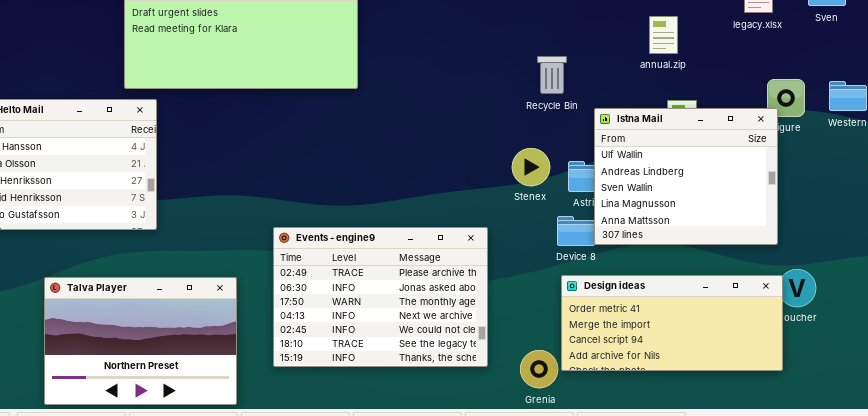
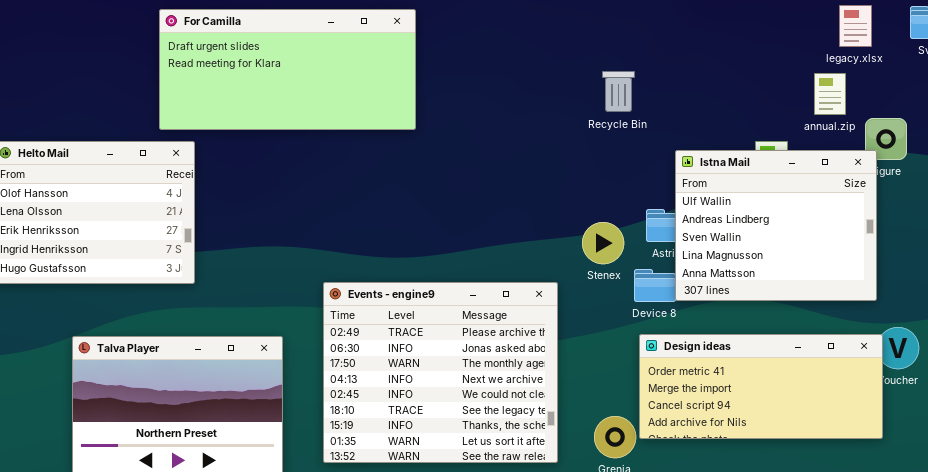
annual.zip: [649,16,678,54] -> [814,73,846,115], moved
Recycle Bin: [537,56,567,94] -> [602,71,635,112], moved
Stenex: [512,148,550,186] -> [582,222,624,264], moved
Events - engine9: [273,227,488,367] -> [323,282,558,463], resized

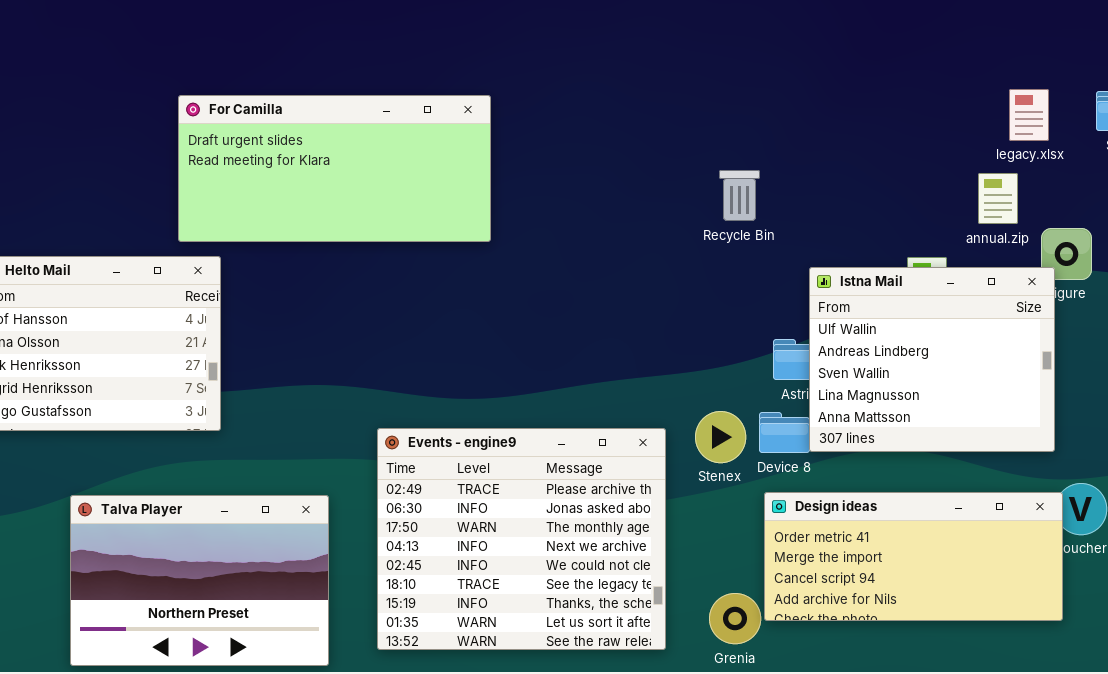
Stenex: [582,222,624,264] -> [695,411,746,463], moved

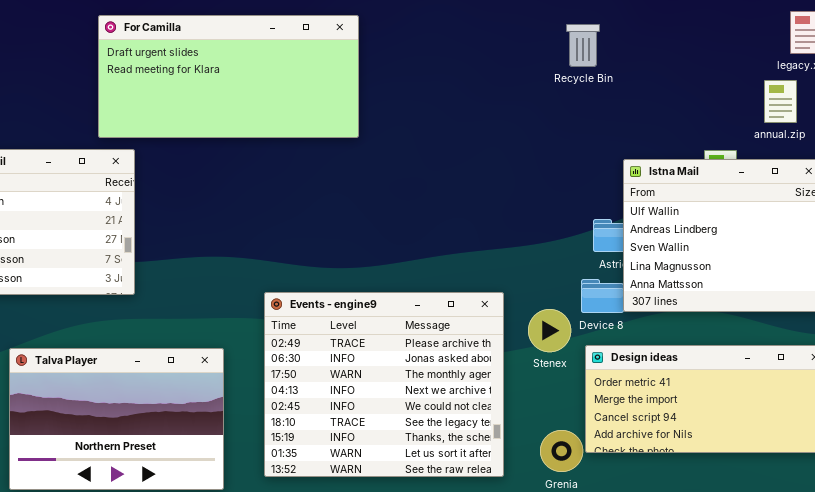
Recycle Bin: [719,170,760,221] -> [566,24,600,67], moved
Stenex: [695,411,746,463] -> [528,309,571,352], moved

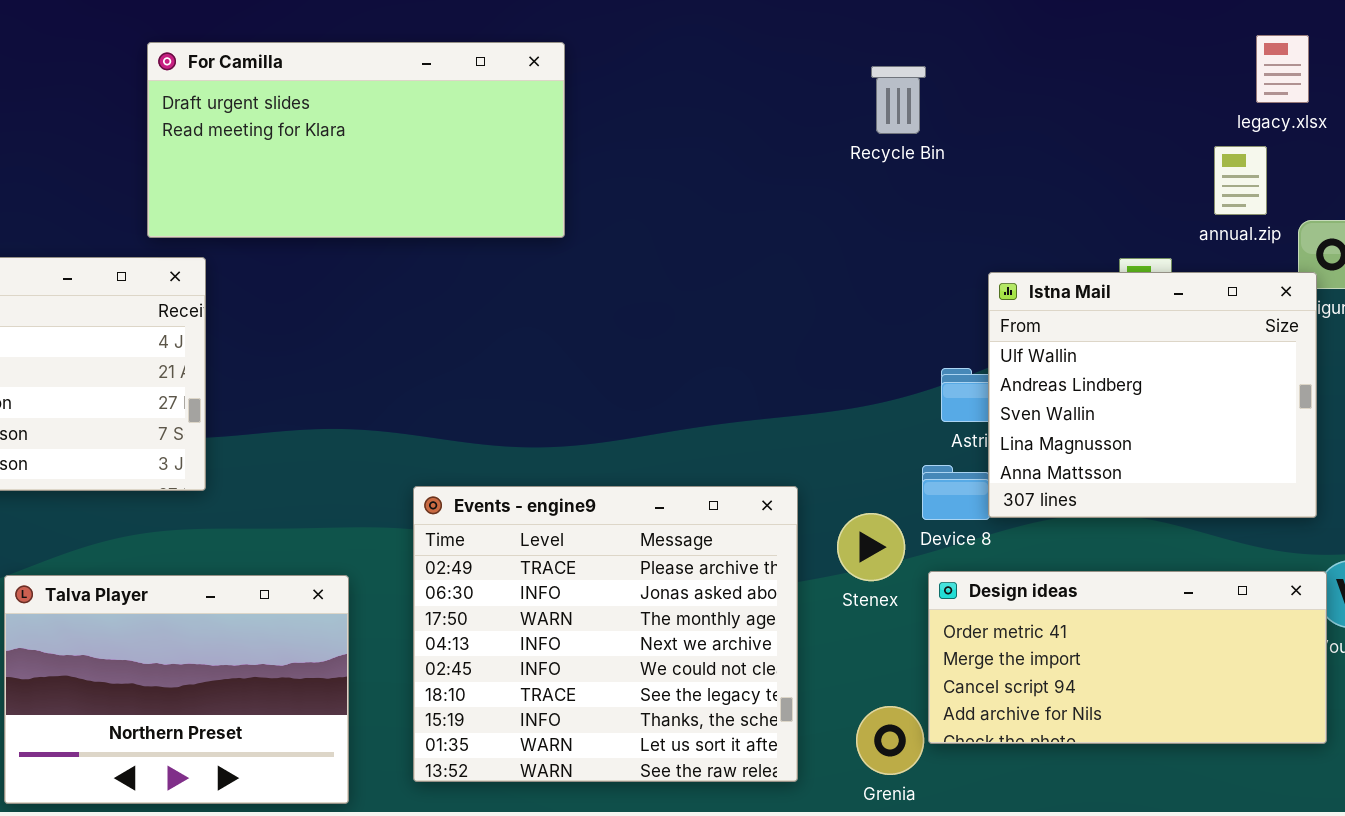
Recycle Bin: [566,24,600,67] -> [871,66,926,134], moved

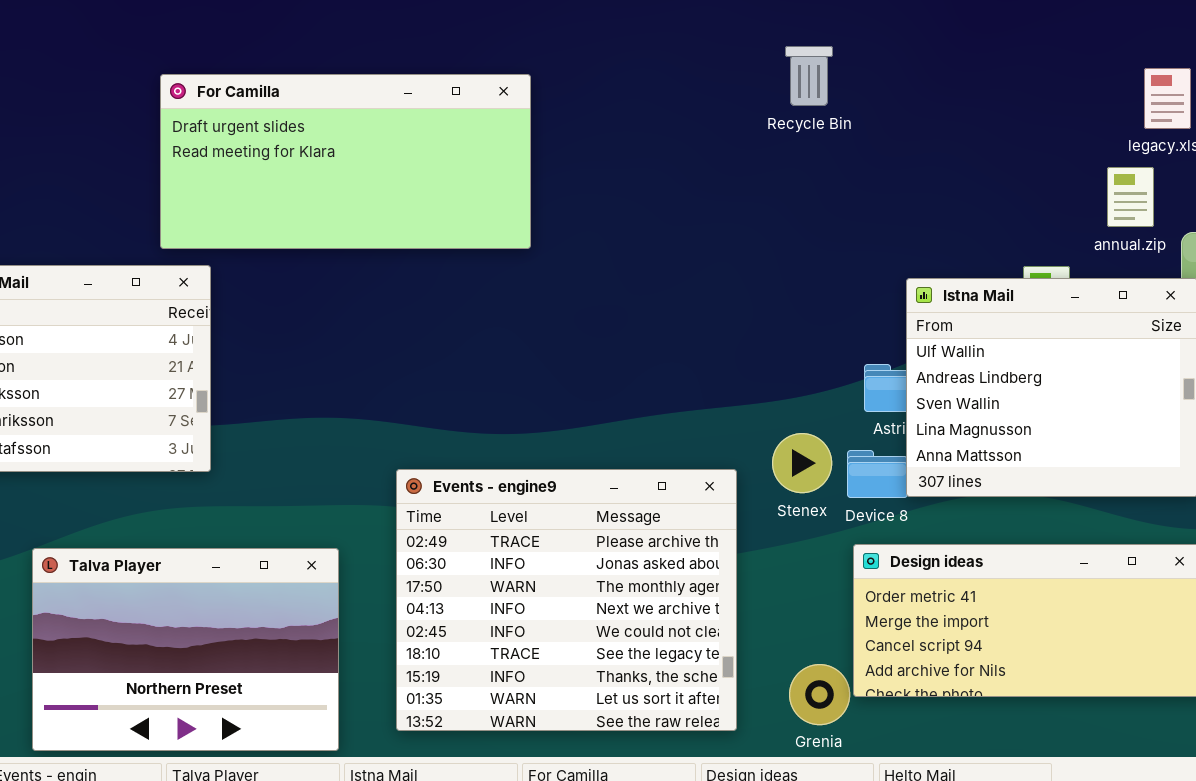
Recycle Bin: [871,66,926,134] -> [785,46,833,106], moved
Stenex: [837,513,905,581] -> [772,433,832,493], moved

